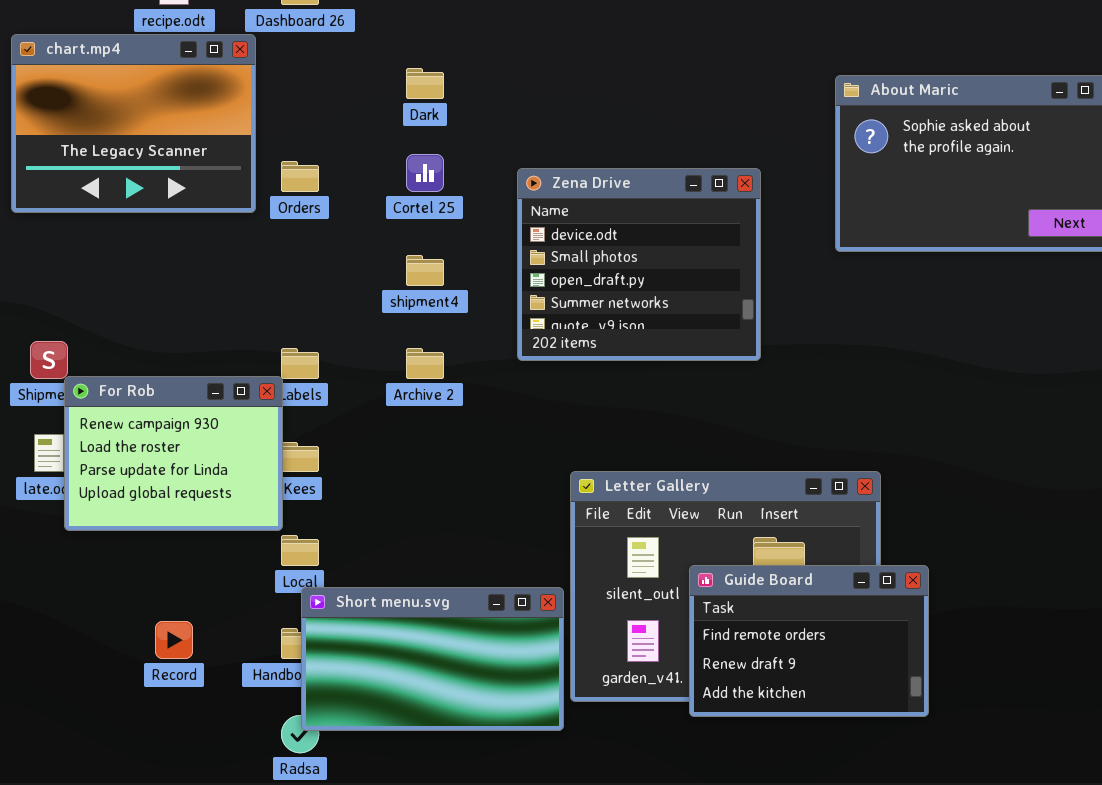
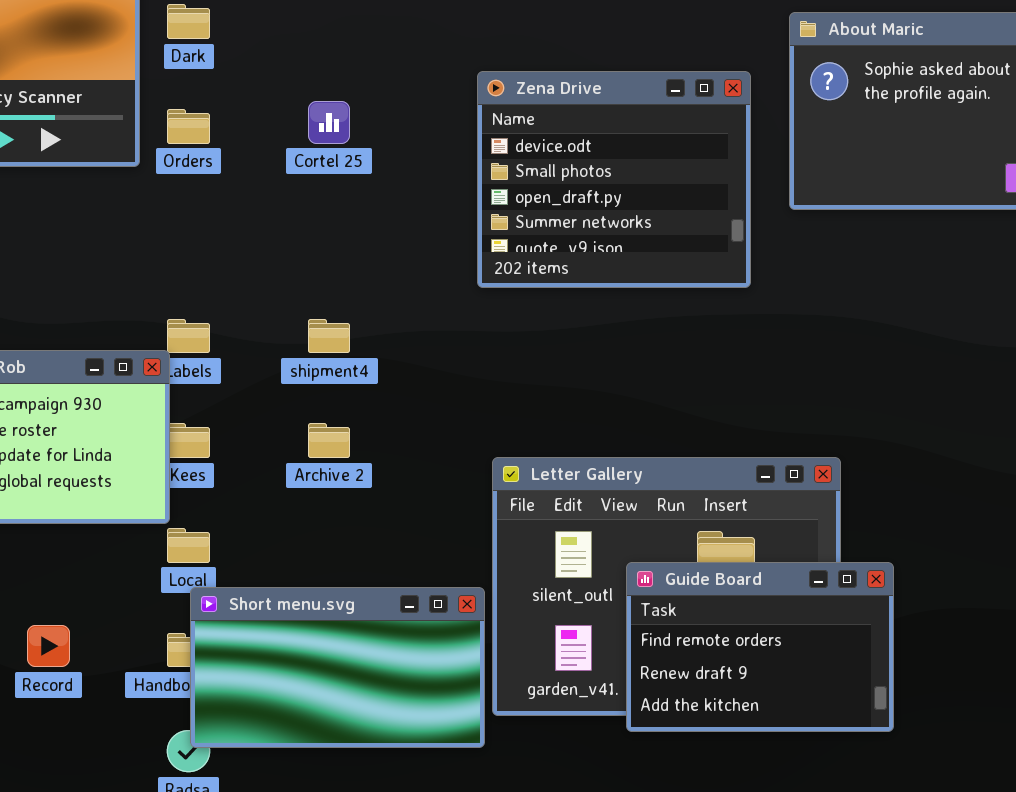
Dark: [406,68,444,99] -> [167,4,210,39], moved
Zena Drive: [517,168,761,361] -> [477,71,751,288], moved
shipment4: [406,255,444,286] -> [308,319,350,353], moved
Archive 2: [406,348,444,379] -> [308,423,350,458], moved

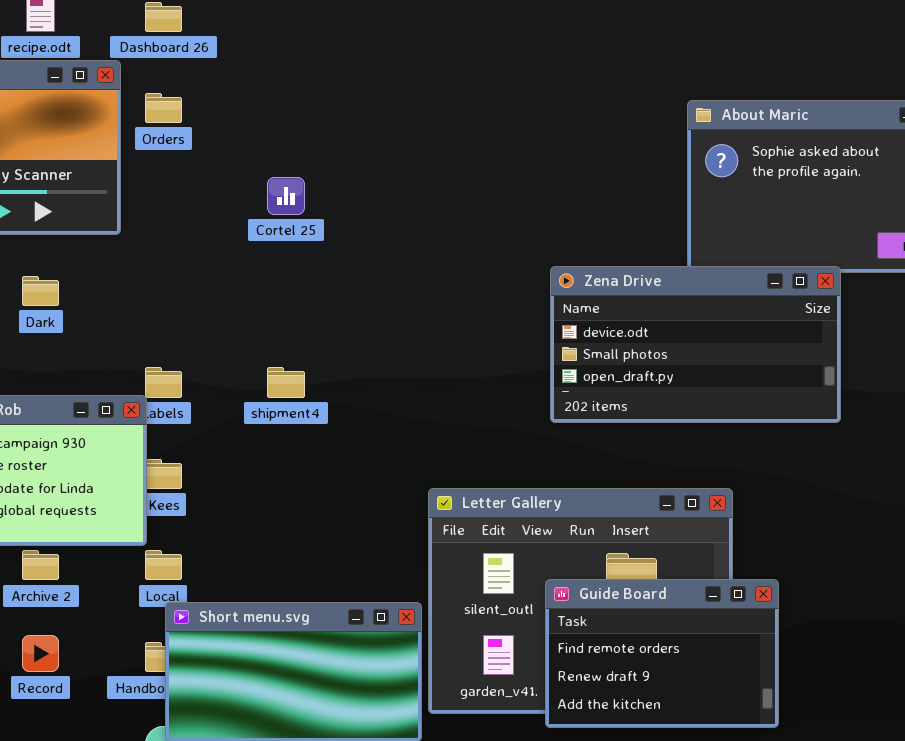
Dark: [167,4,210,39] -> [22,276,59,306], moved
Zena Drive: [477,71,751,288] -> [550,266,841,423], moved, resized
Orders: [167,109,210,144] -> [145,93,182,123], moved
Archive 2: [308,423,350,458] -> [22,550,59,580], moved

